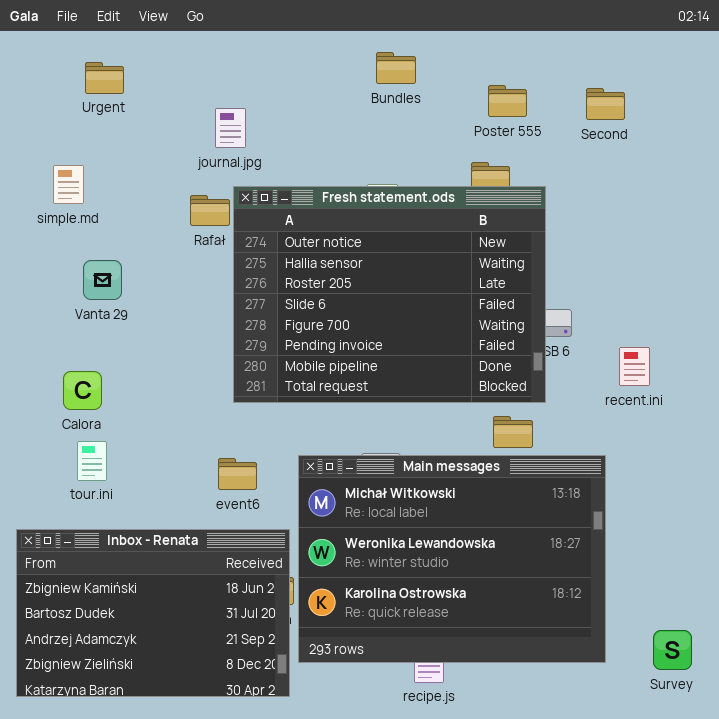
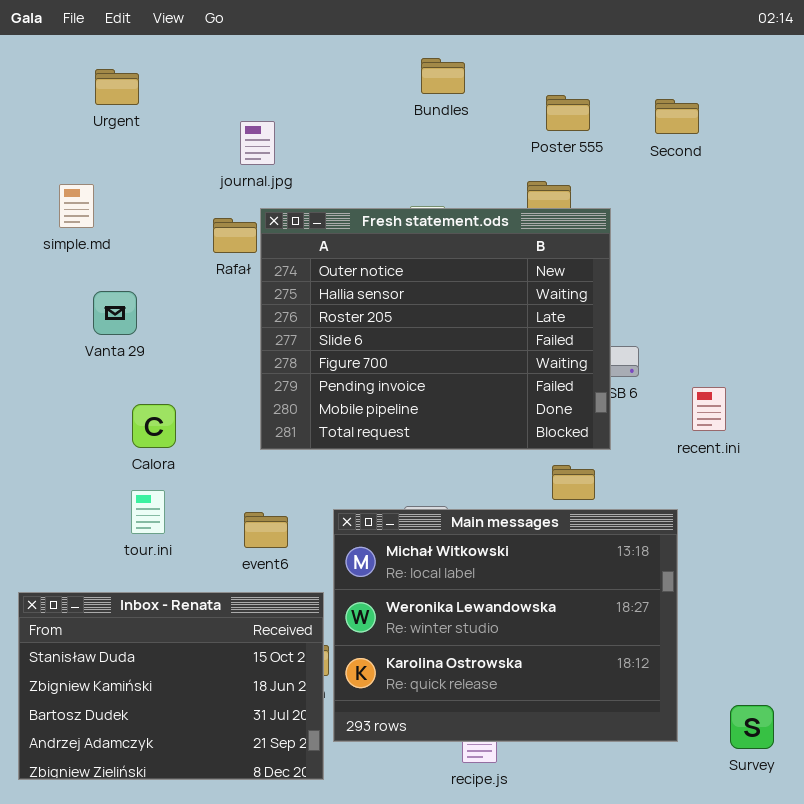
Calora: [63,371,102,410] -> [132,404,176,448], moved
tour.ini: [77,441,107,481] -> [131,490,165,534], moved
Inbox - Renata: [16,529,290,697] -> [18,592,324,780], scrolled up 1 row

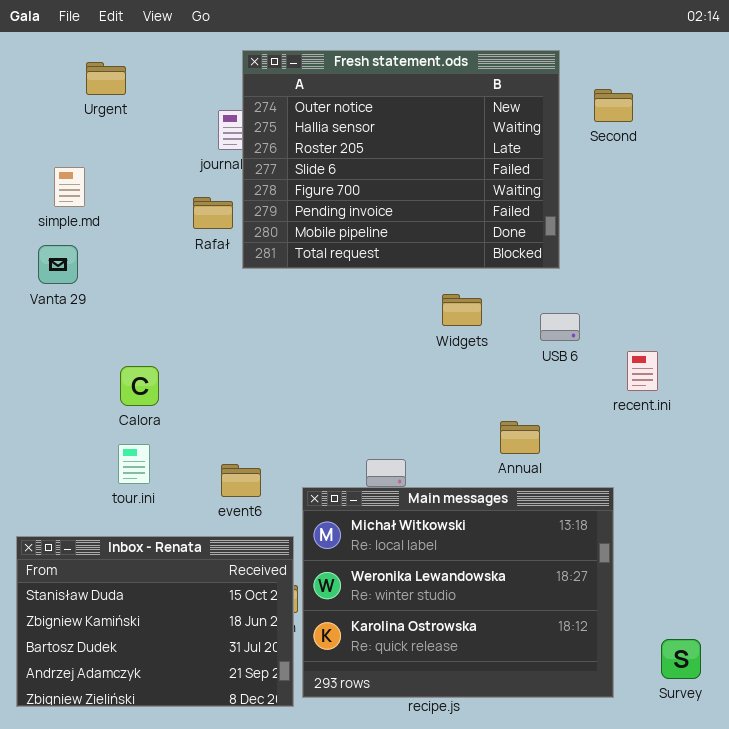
Fresh statement.ods: [260,208,611,450] -> [242,50,560,269], moved
Vanta 29: [93,291,137,335] -> [38,245,78,284], moved
Main messages: [333,509,678,742] -> [302,487,614,698], moved

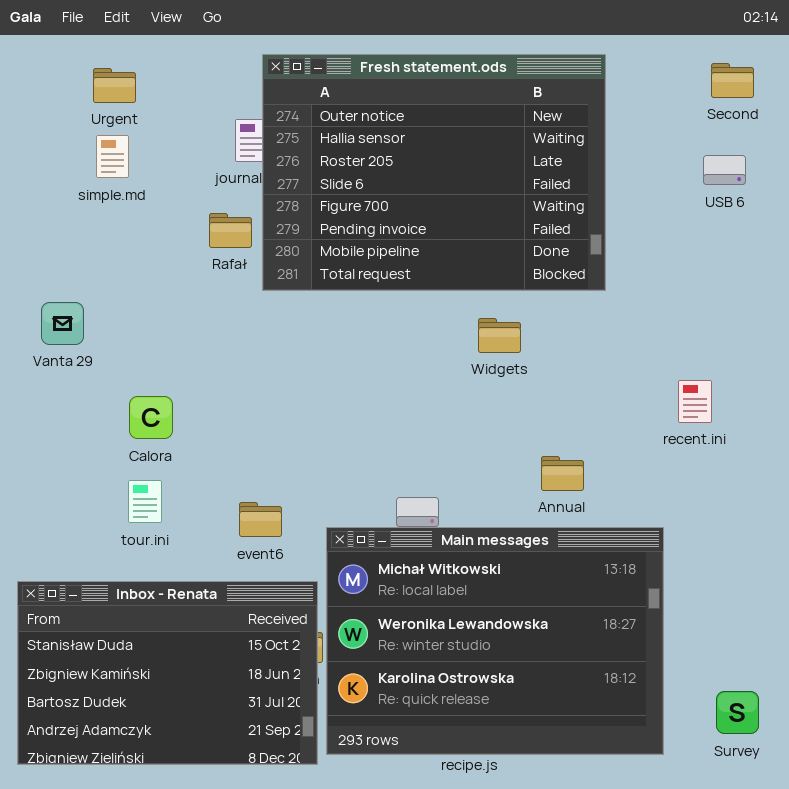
Second: [594,89,633,122] -> [711,63,754,98], moved
simple.md: [54,167,85,207] -> [96,135,129,178], moved
Vanta 29: [38,245,78,284] -> [41,302,84,345], moved
USB 6: [540,313,580,341] -> [703,155,746,185], moved

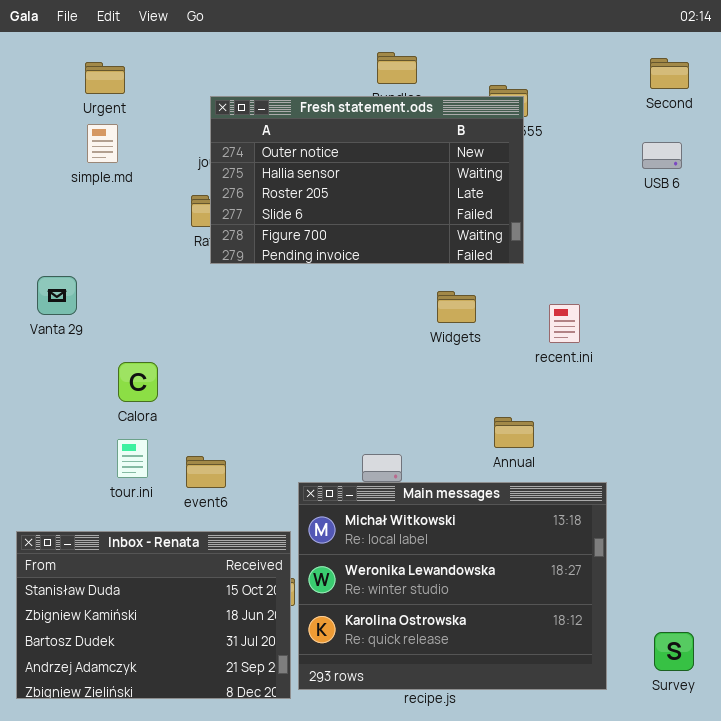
Fresh statement.ods: [262,54,606,291] -> [210,96,524,264], moved, resized
recent.ini: [678,380,712,423] -> [549,304,580,343], moved
event6: [239,502,282,537] -> [186,456,226,488], moved

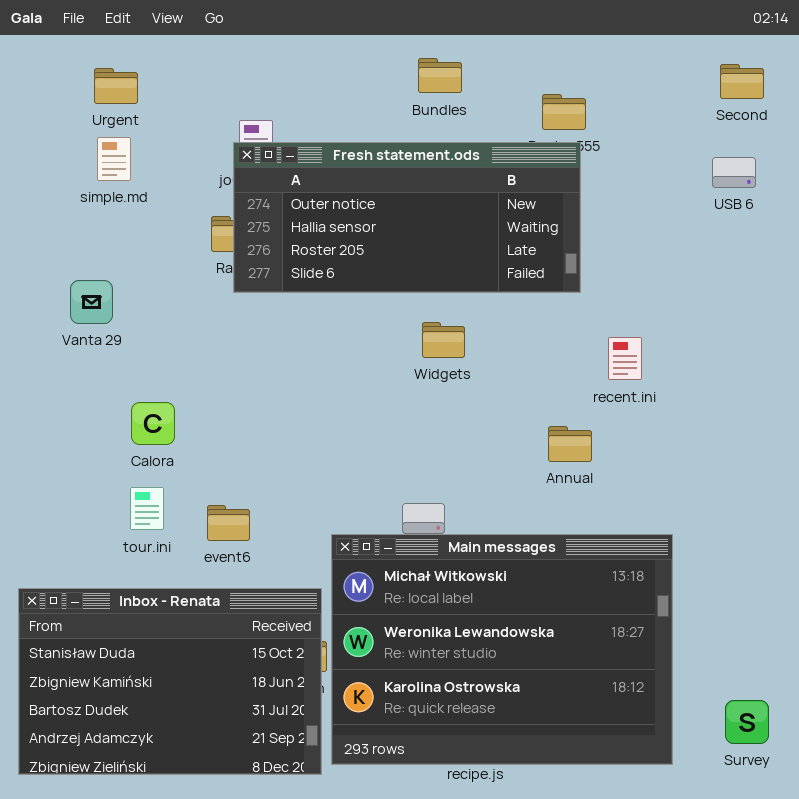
Fresh statement.ods: [210,96,524,264] -> [233,142,581,293], resized
Vanta 29: [37,276,77,315] -> [70,280,113,324], moved
Widgets: [437,291,476,323] -> [422,322,465,358], moved
Annual: [494,417,534,448] -> [548,426,592,462], moved

